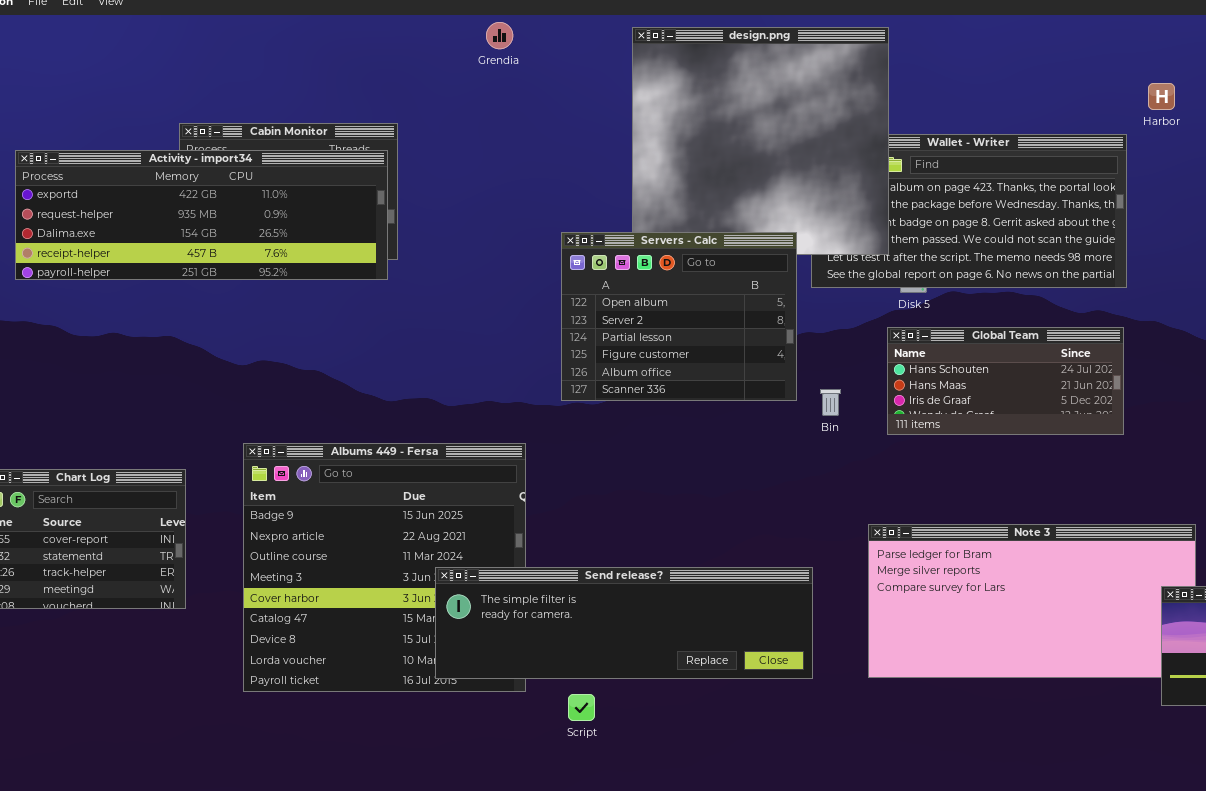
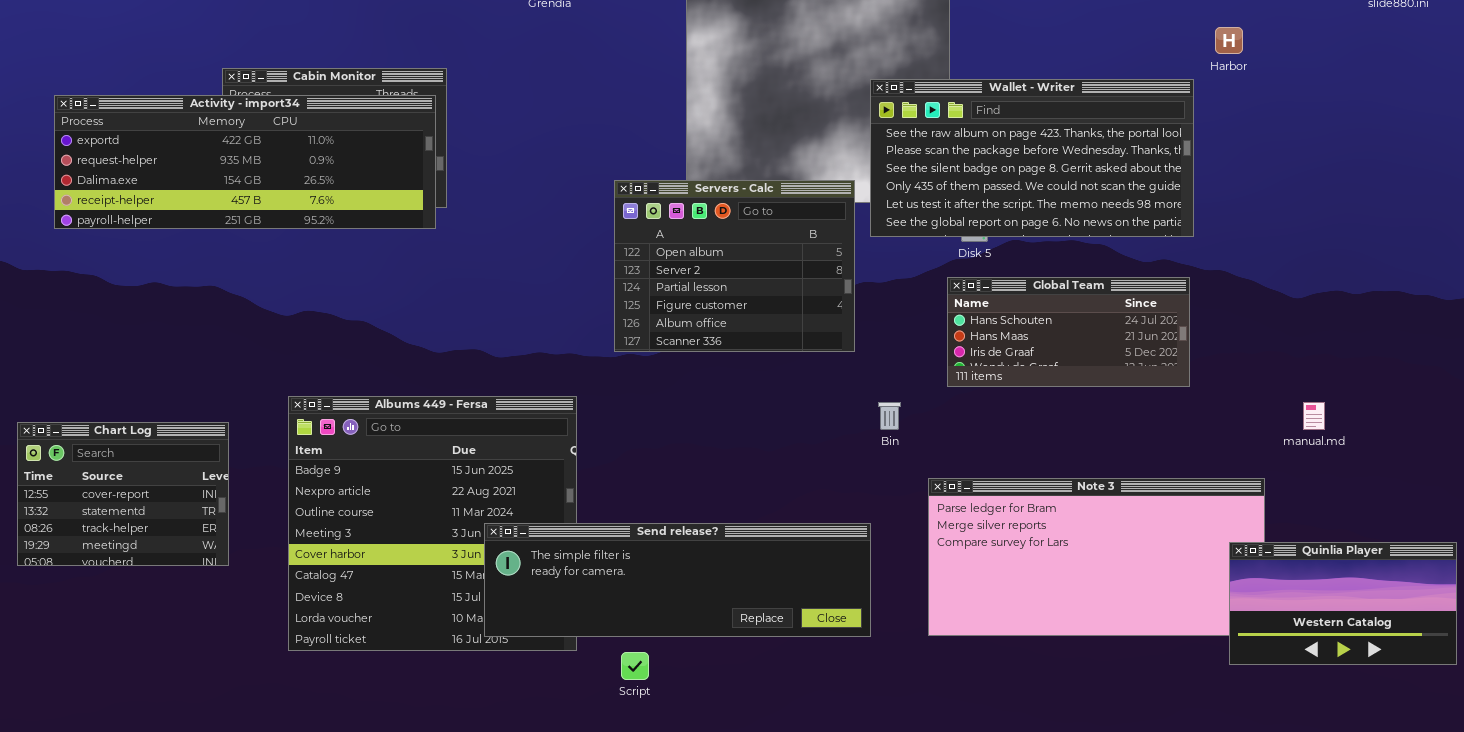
Wallet - Writer: [811,134,1127,288] -> [870,79,1194,237], raised
Bin: [820,389,841,416] -> [878,402,901,430], moved

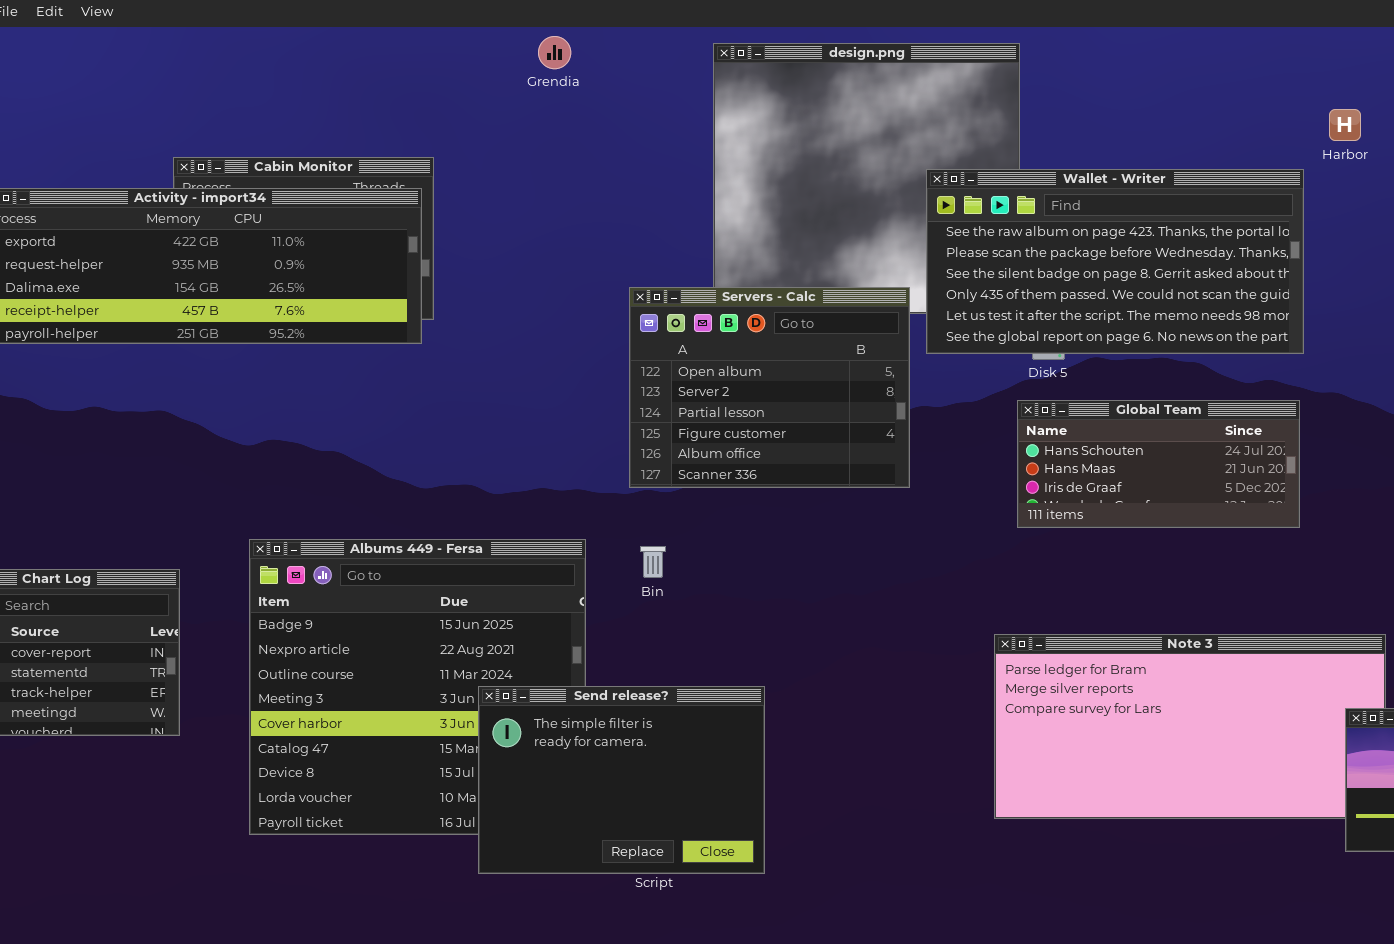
Bin: [878,402,901,430] -> [640,546,666,578], moved
Send release?: [484,523,871,637] -> [478,686,765,874], resized

